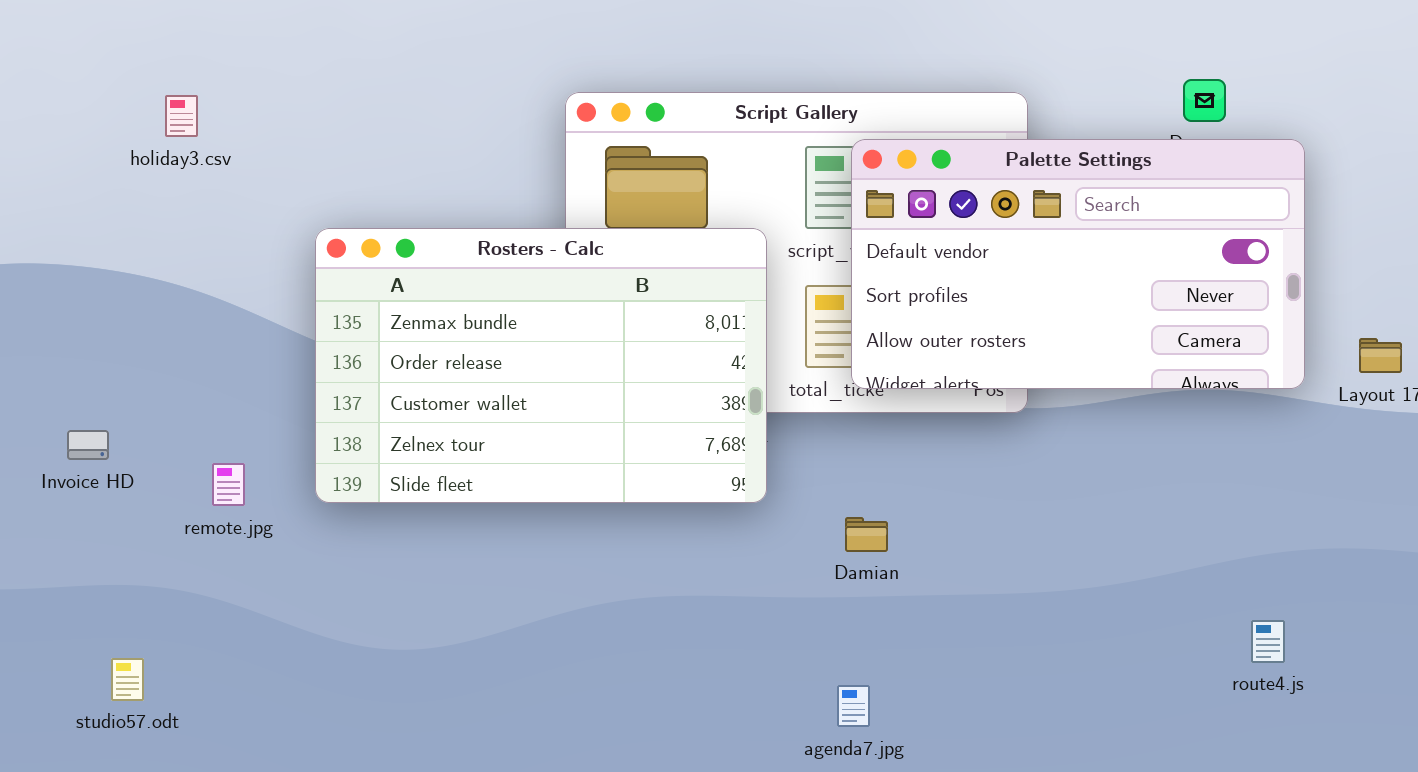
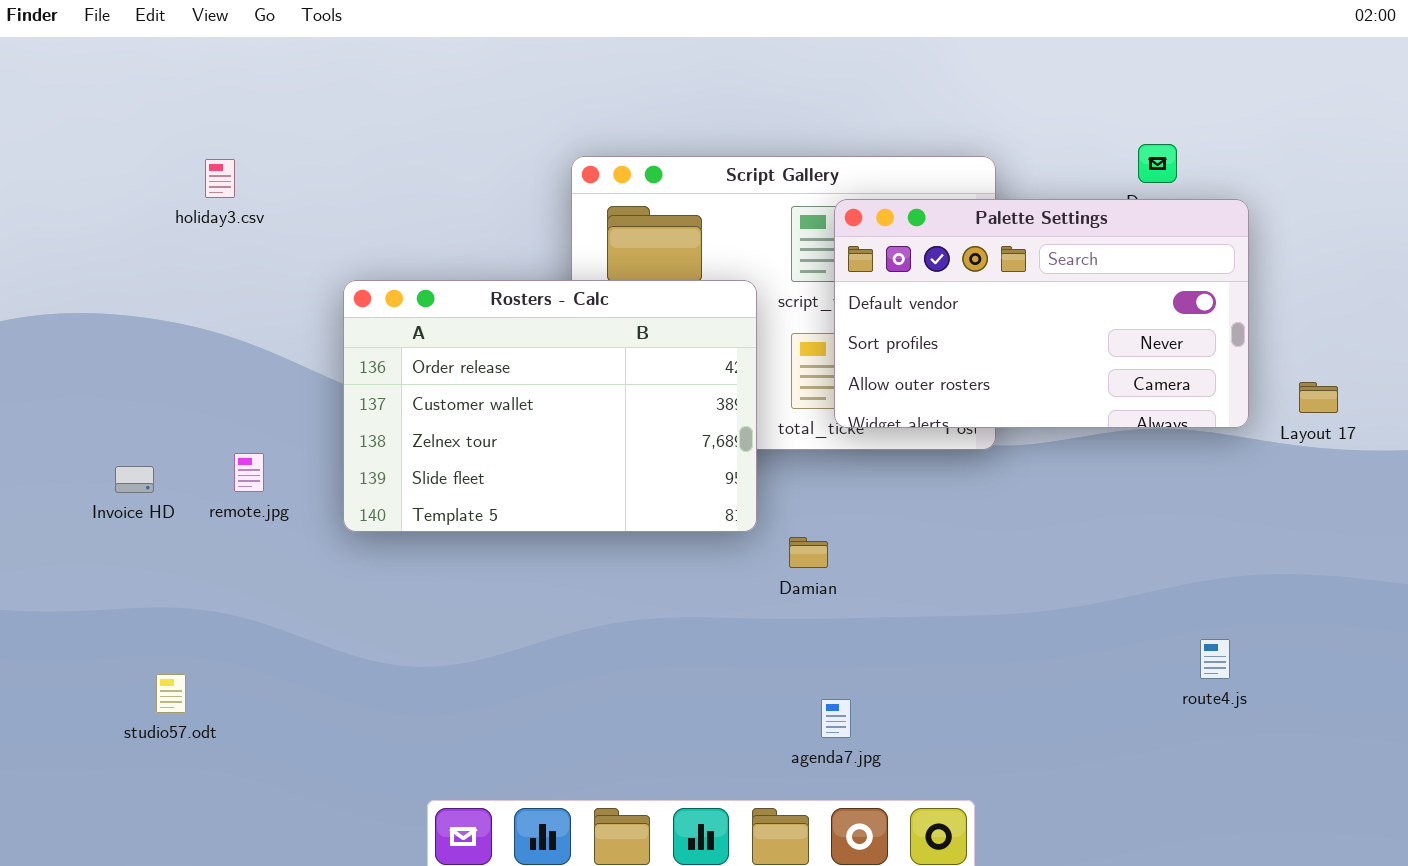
Rosters - Calc: [315,228,767,503] -> [343,280,757,532], scrolled down 1 row
remote.jpg: [212,463,245,506] -> [234,453,264,492], moved
Damian: [845,517,888,552] -> [789,537,828,568], moved

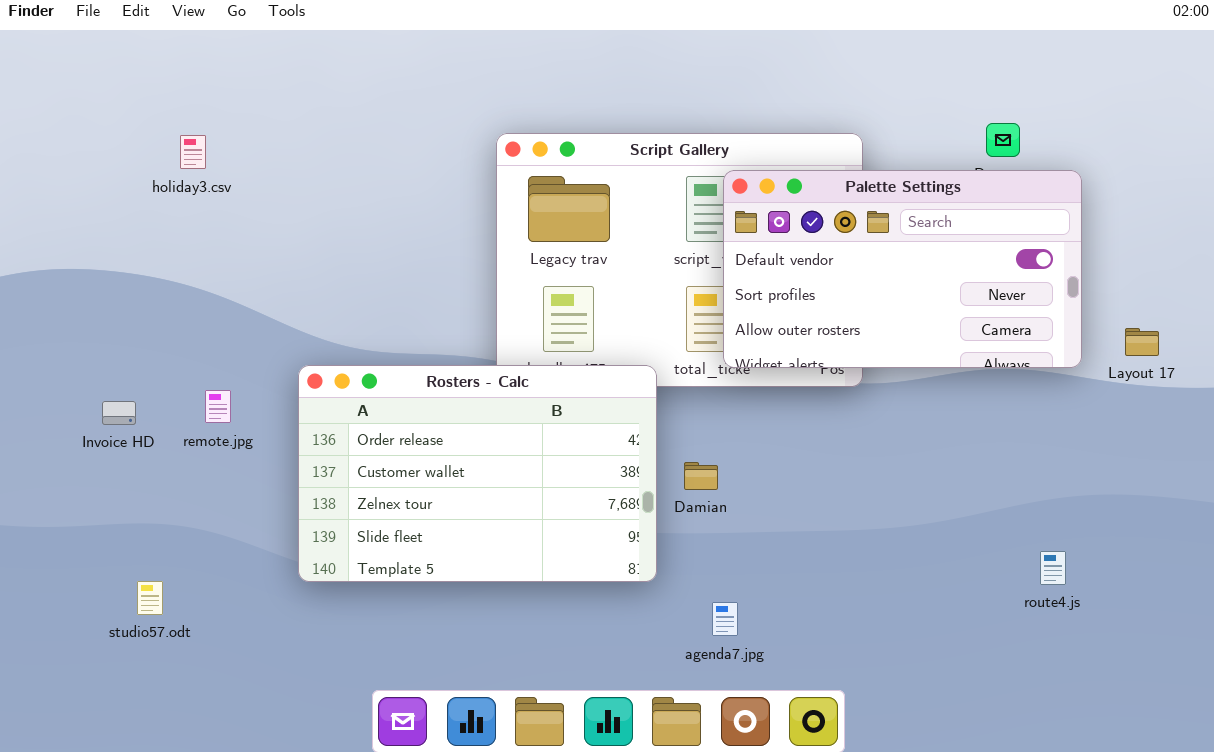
Rosters - Calc: [343,280,757,532] -> [298,365,657,582], moved

